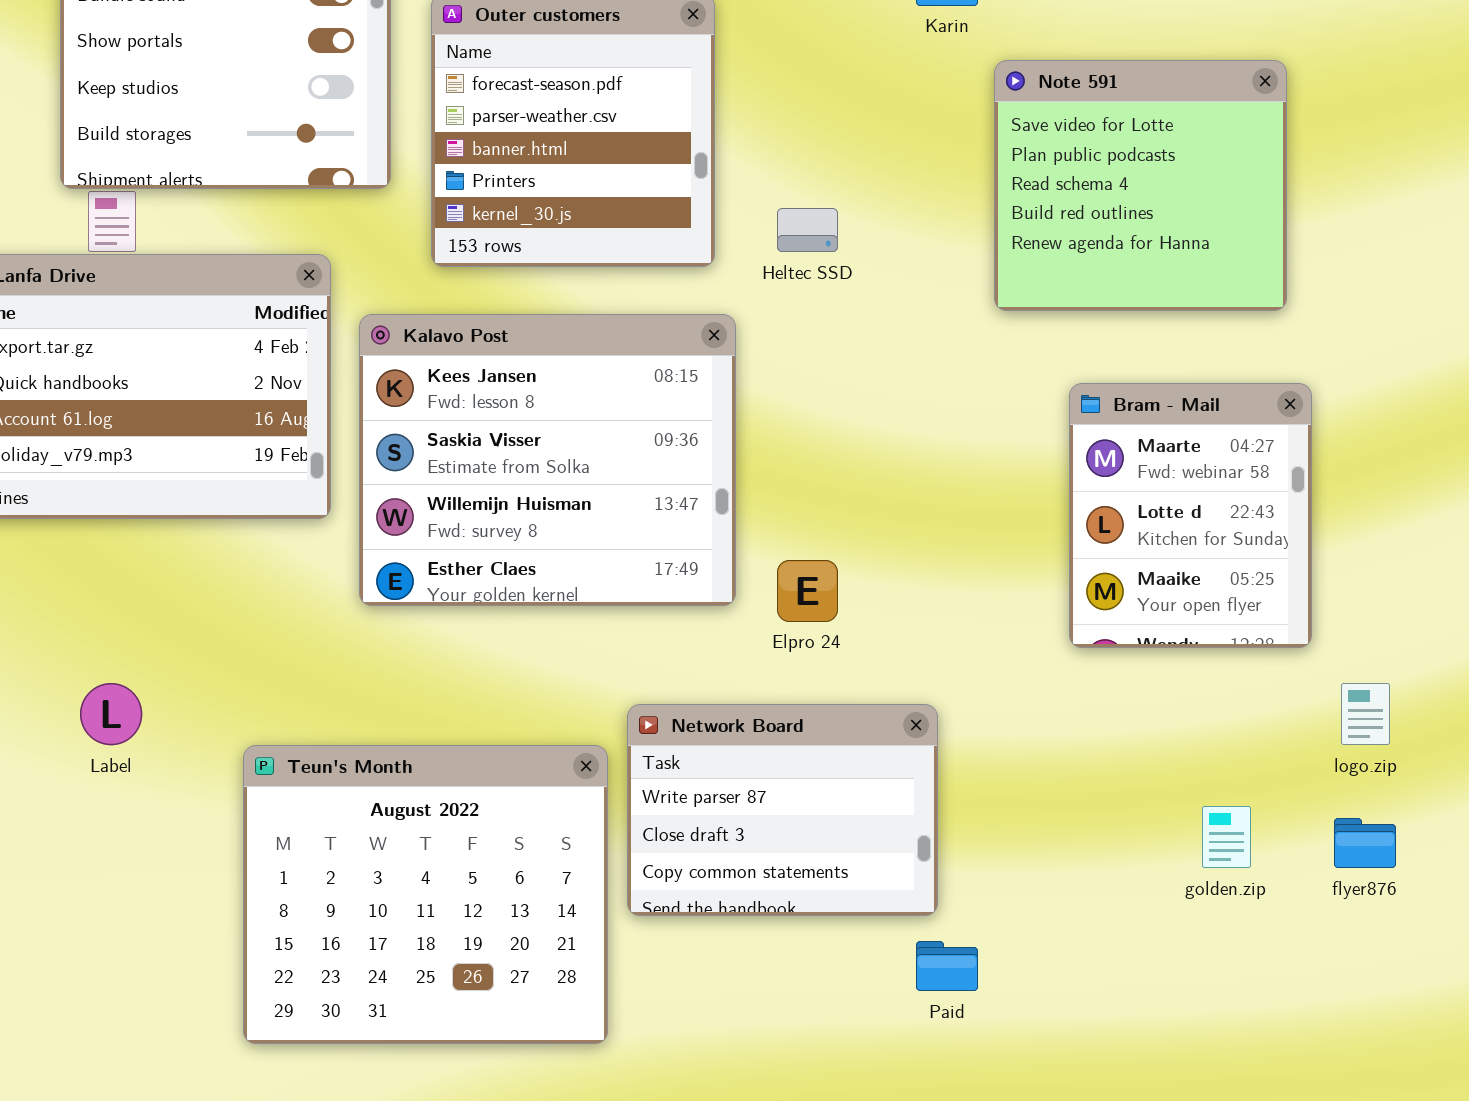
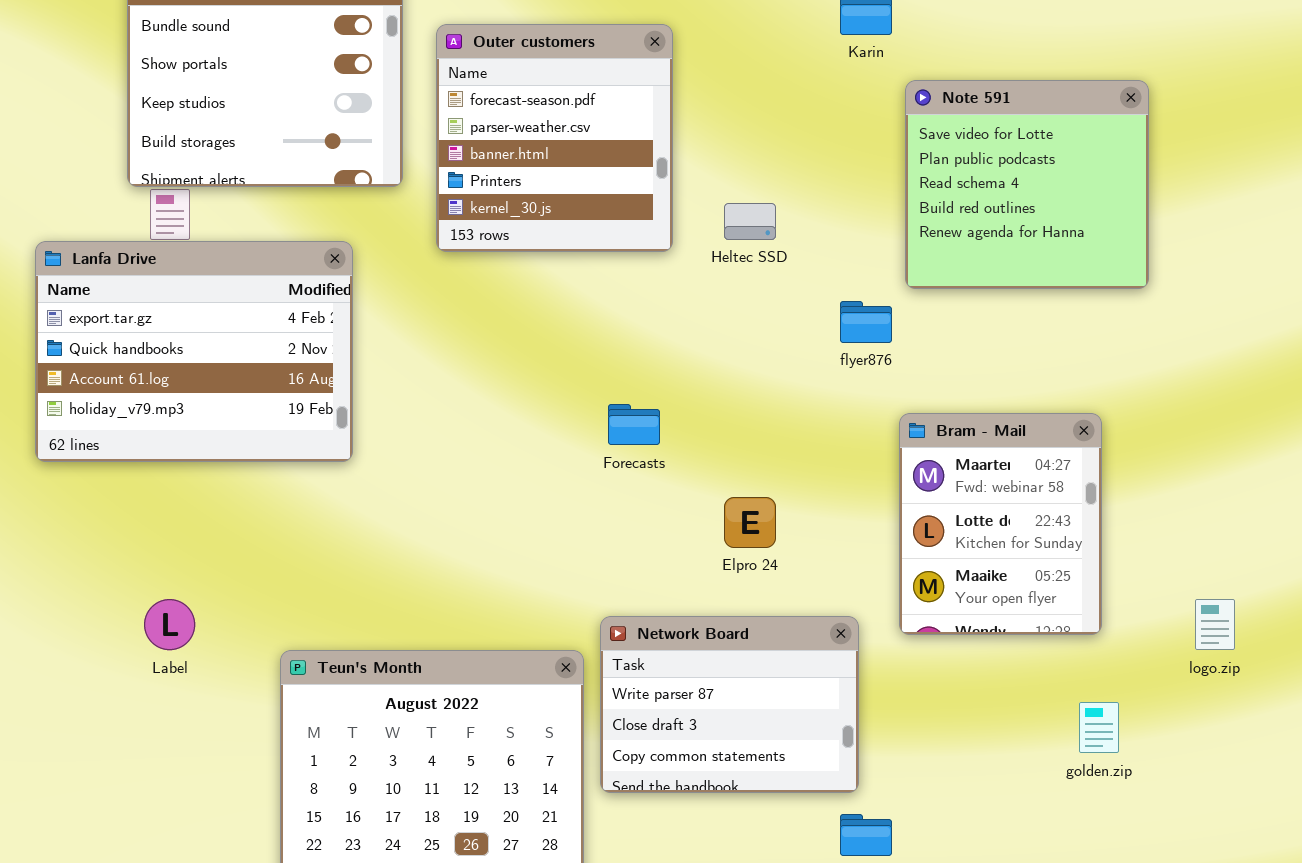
Kalavo Post: [359,314,736,606] -> none, closed
Bram - Mail: [1069,383,1312,648] -> [899,413,1102,635], moved
flyer876: [1334,818,1396,868] -> [840,301,892,343], moved

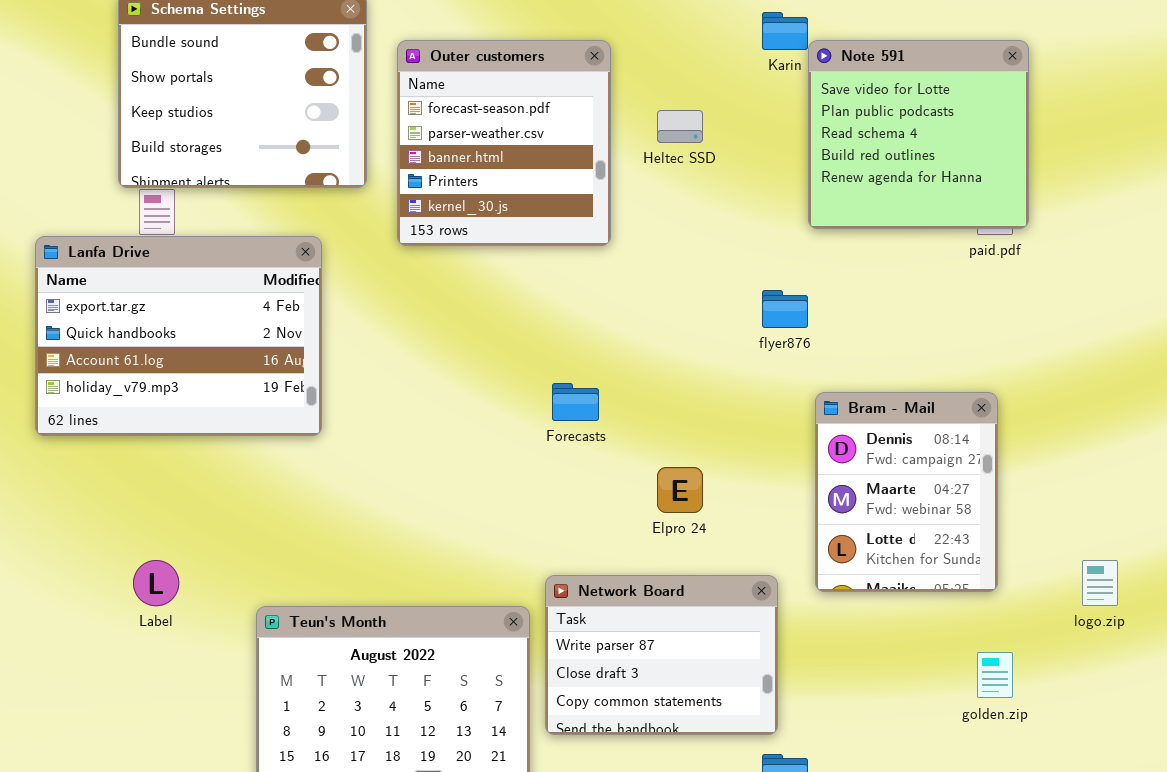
Note 591: [905,80,1149,289] -> [808,40,1029,229], moved
Heltec SSD: [724,203,776,240] -> [657,110,703,143], moved
Bram - Mail: [899,413,1102,635] -> [815,392,998,592], scrolled up 1 row

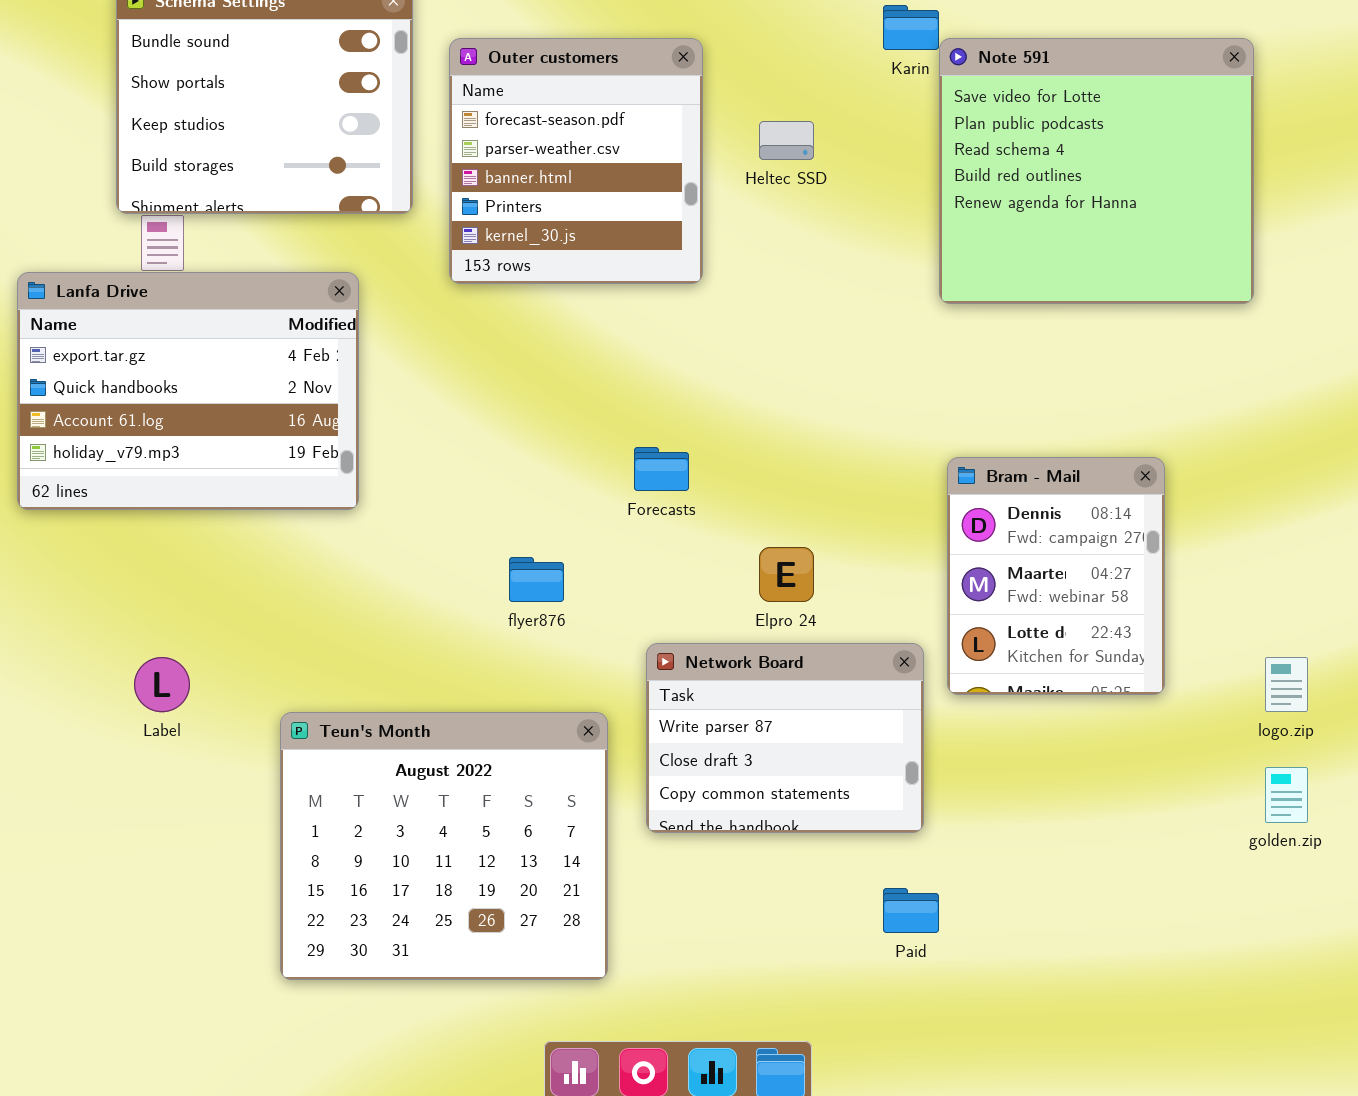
Note 591: [808,40,1029,229] -> [939,38,1254,304], resized
flyer876: [762,290,808,328] -> [509,557,564,602], moved
Network Board: [545,575,778,735] -> [646,643,924,833], moved
golden.zip: [977,652,1013,698] -> [1265,767,1308,823], moved

